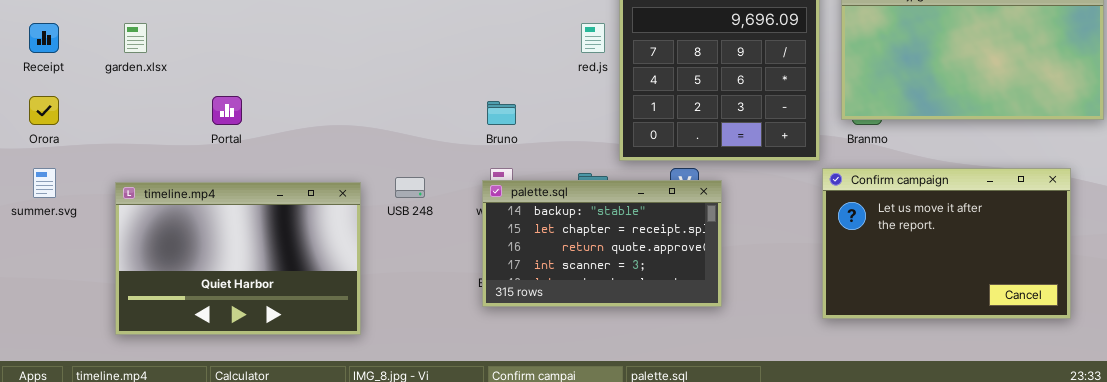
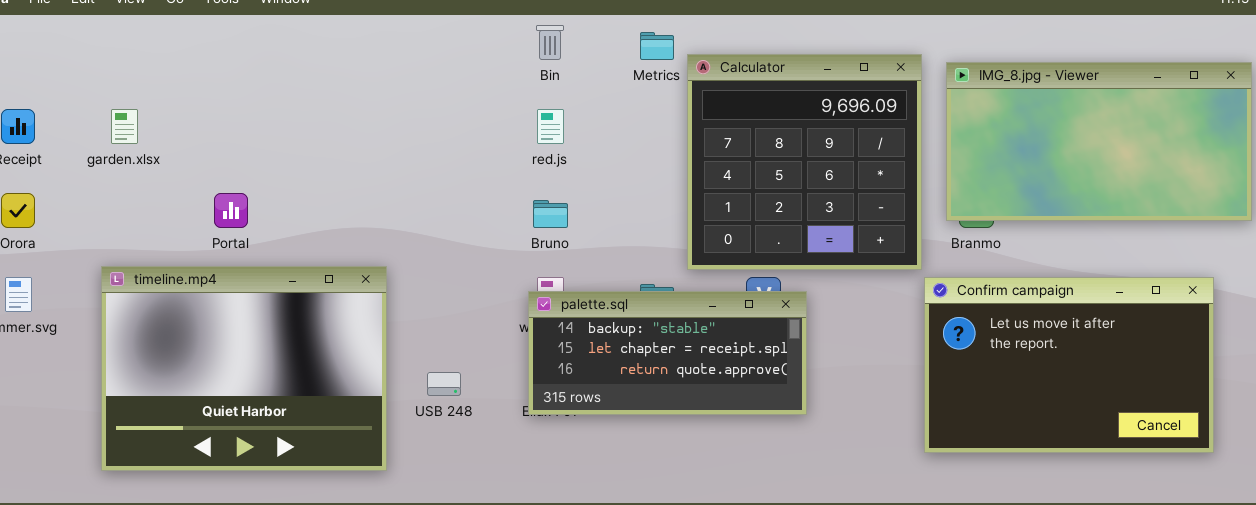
red.js: [581,23,605,53] -> [537,109,564,144], moved
USB 248: [395,177,425,198] -> [427,372,461,396], moved
palette.sql: [482,180,722,307] -> [528,291,807,415], resized
timeline.mp4: [115,182,361,335] -> [101,266,387,471], resized

